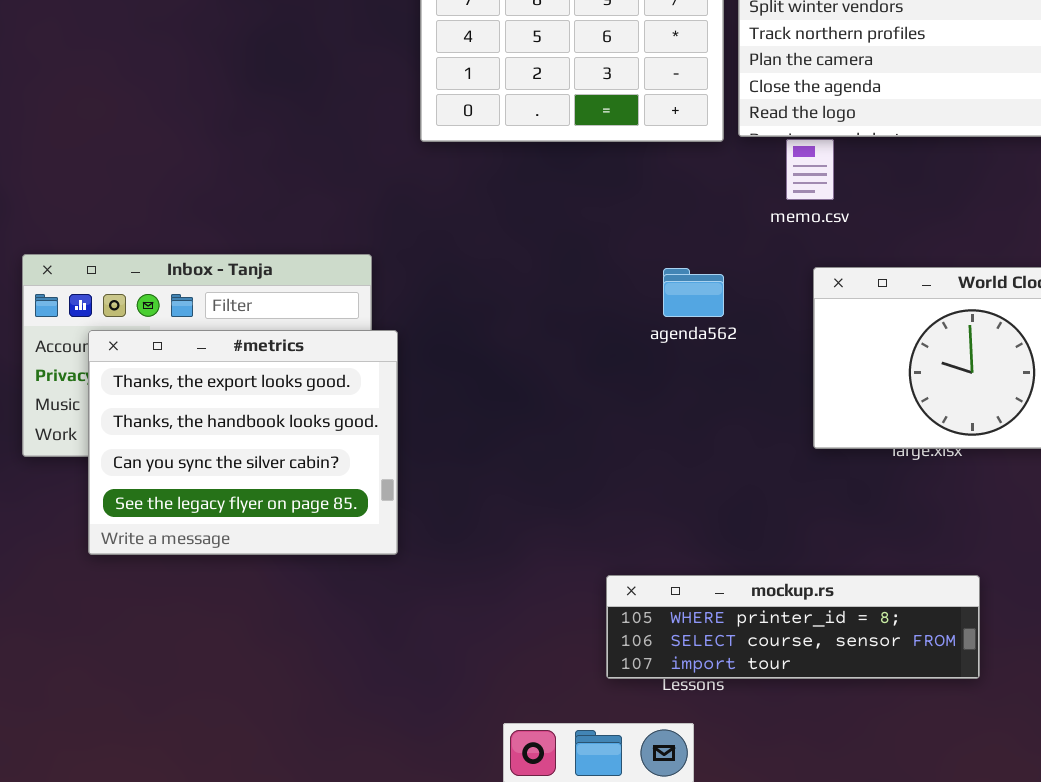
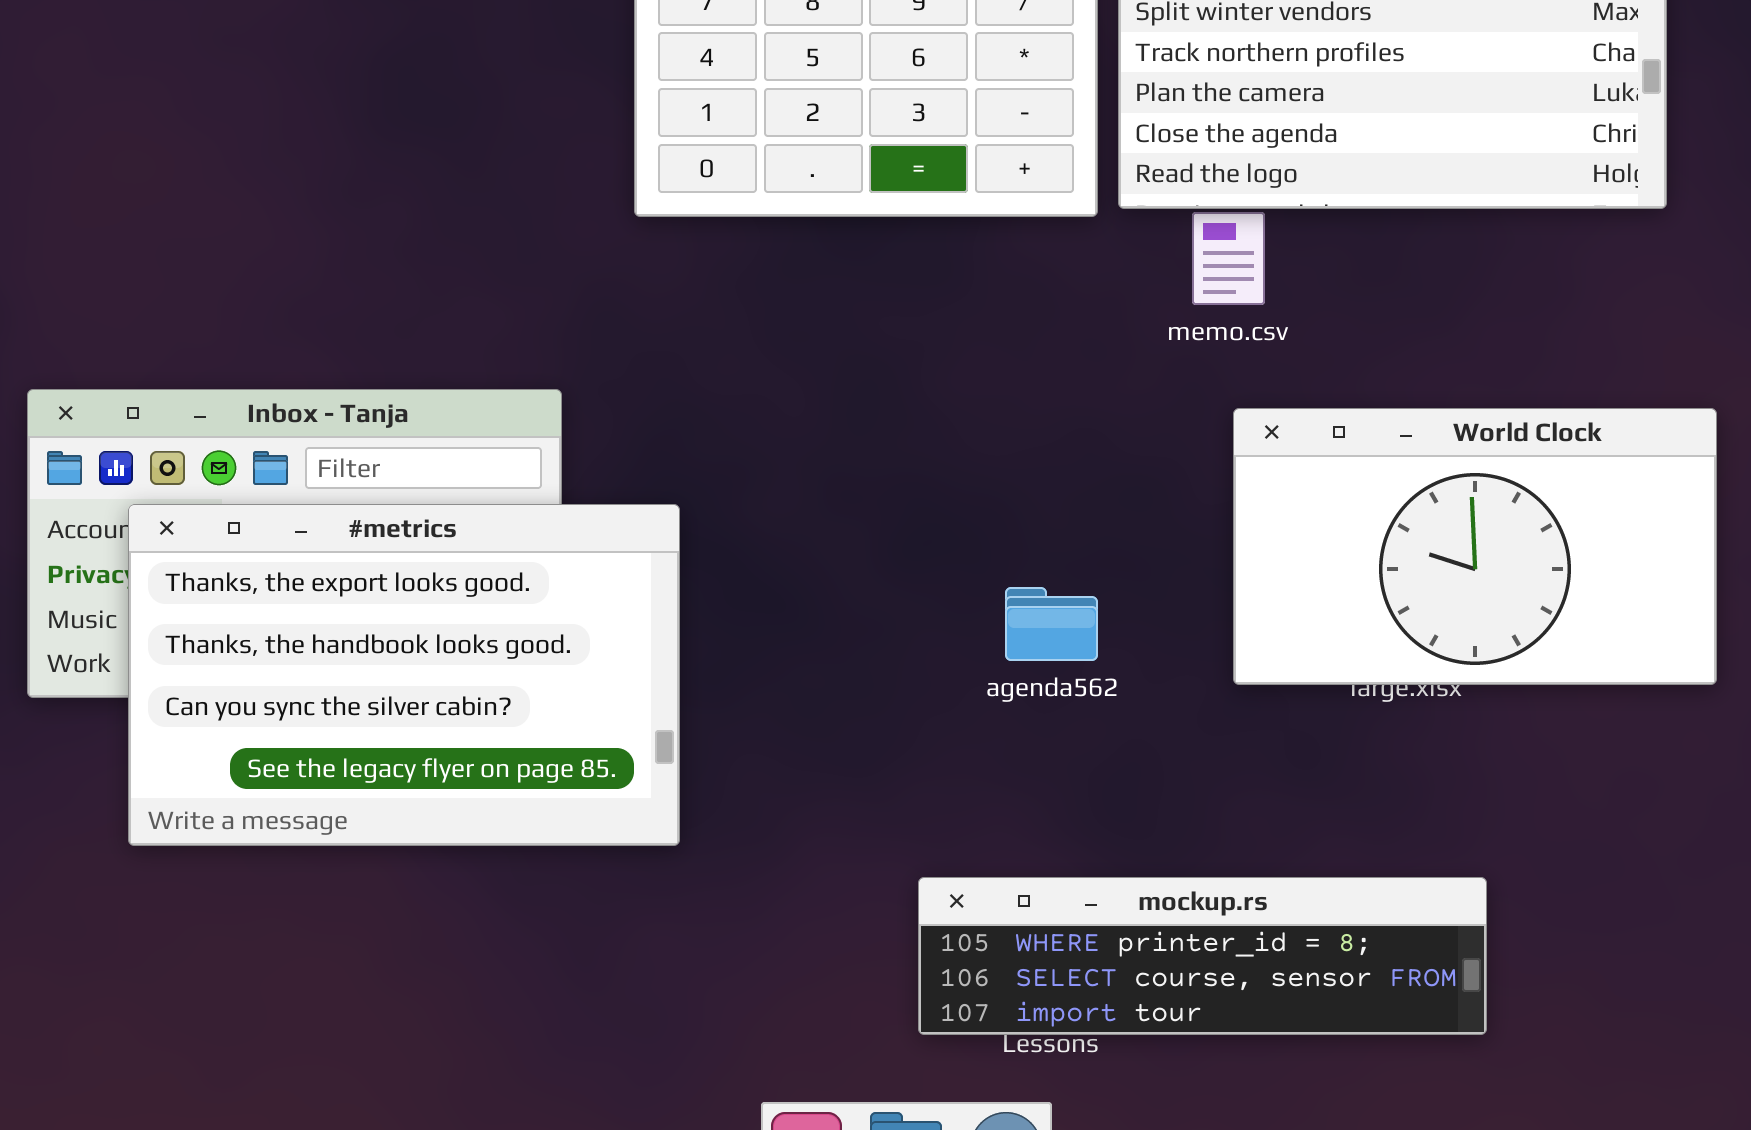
agenda562: [663,268,724,317] -> [1005,587,1098,661], moved
#metrics: [88,330,398,555] -> [128,504,680,846], resized

